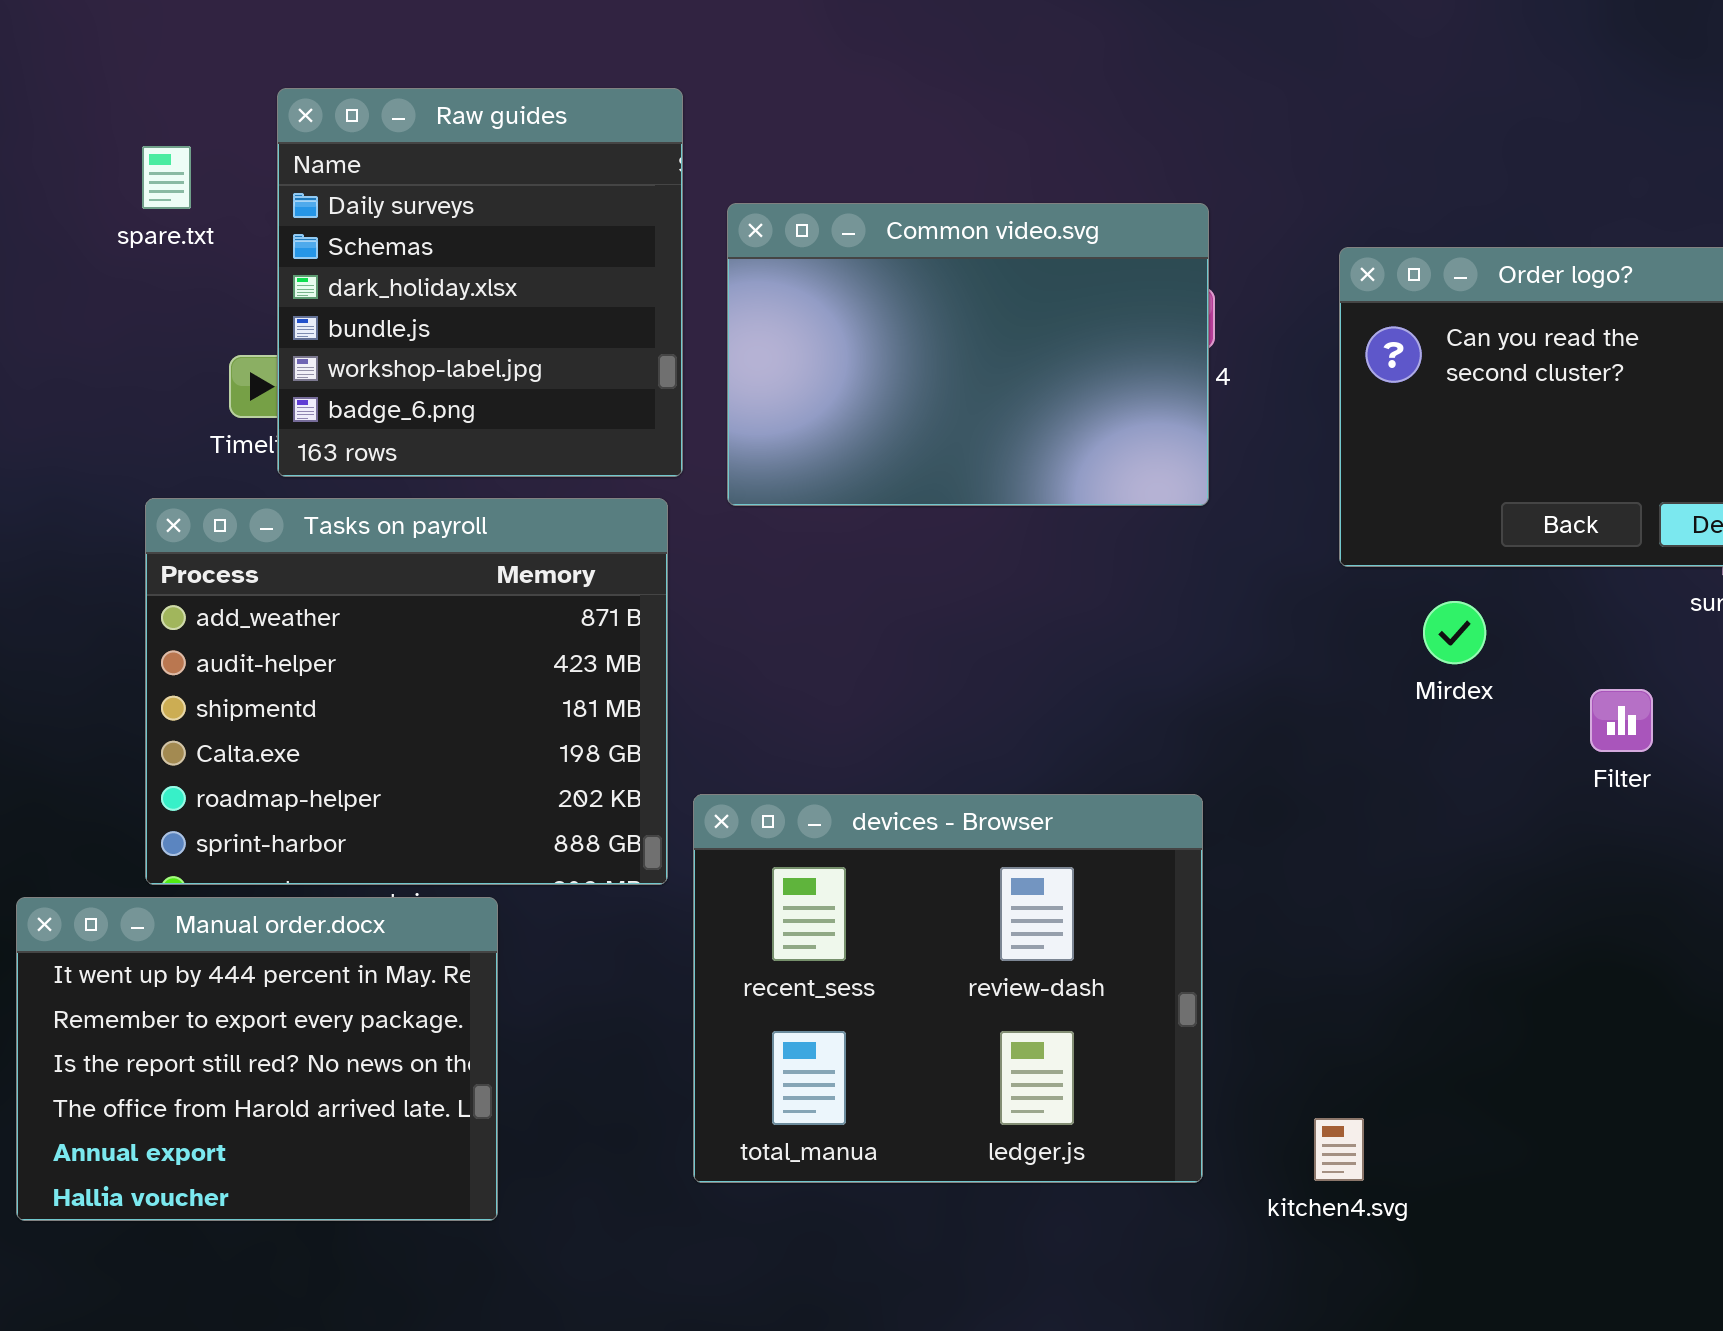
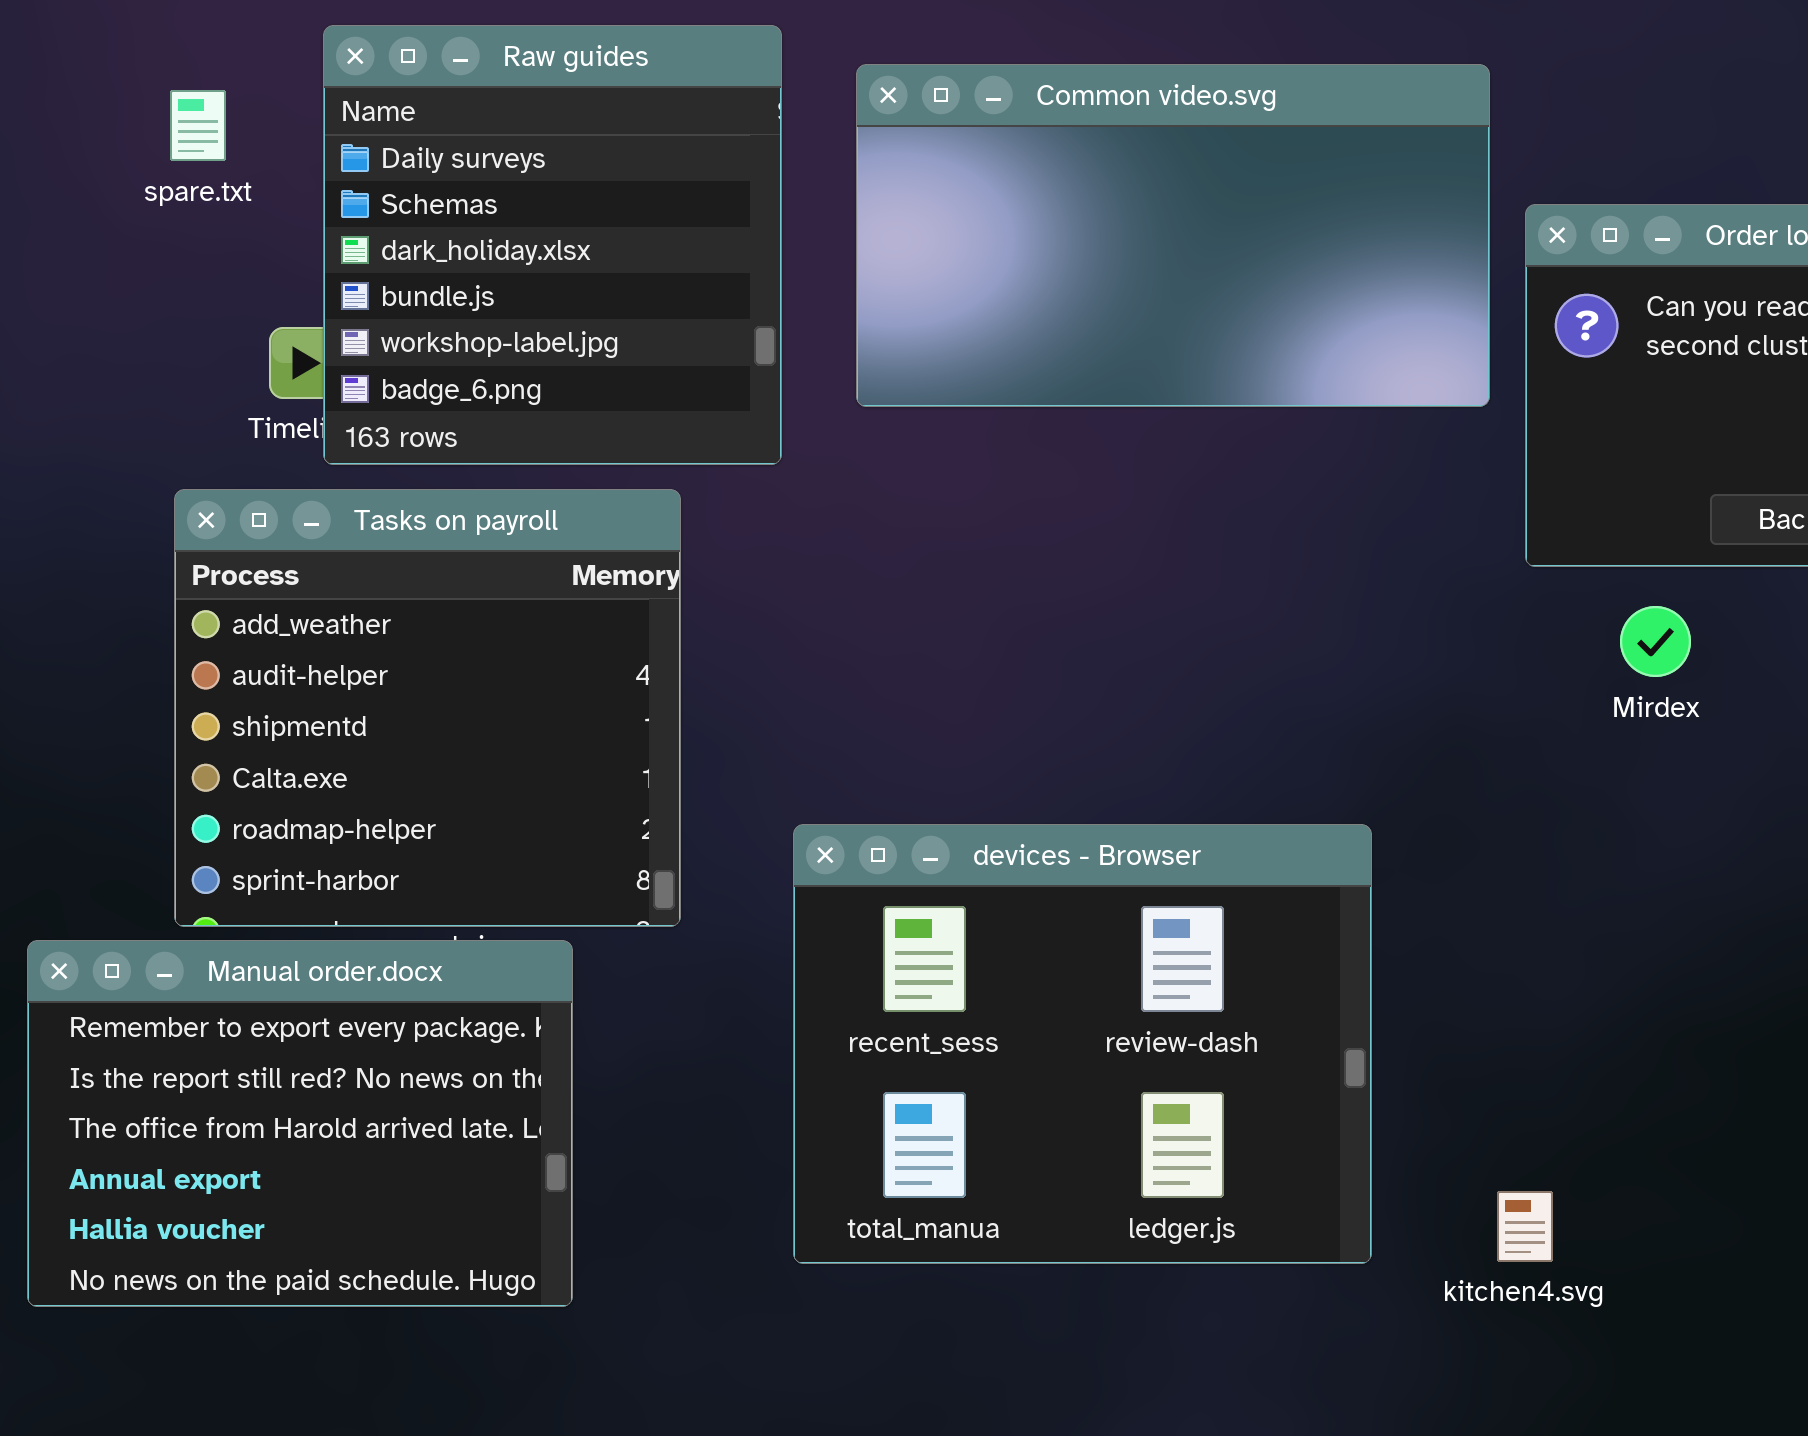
Common video.svg: [727,203,1209,506] -> [856,64,1490,407], moved, resized
Tasks on payroll: [145,498,668,885] -> [174,489,681,927], resized
Manual order.docx: [16,897,498,1221] -> [27,940,573,1307], scrolled down 1 row

